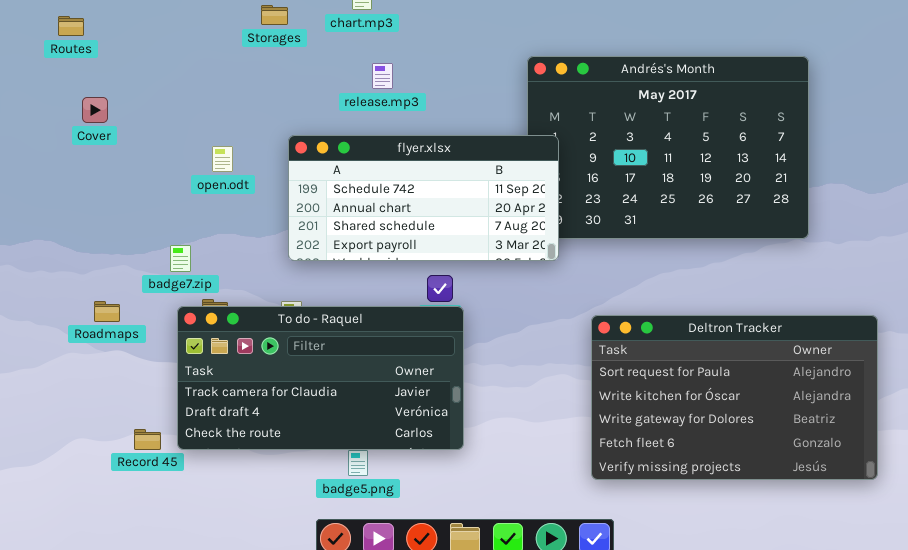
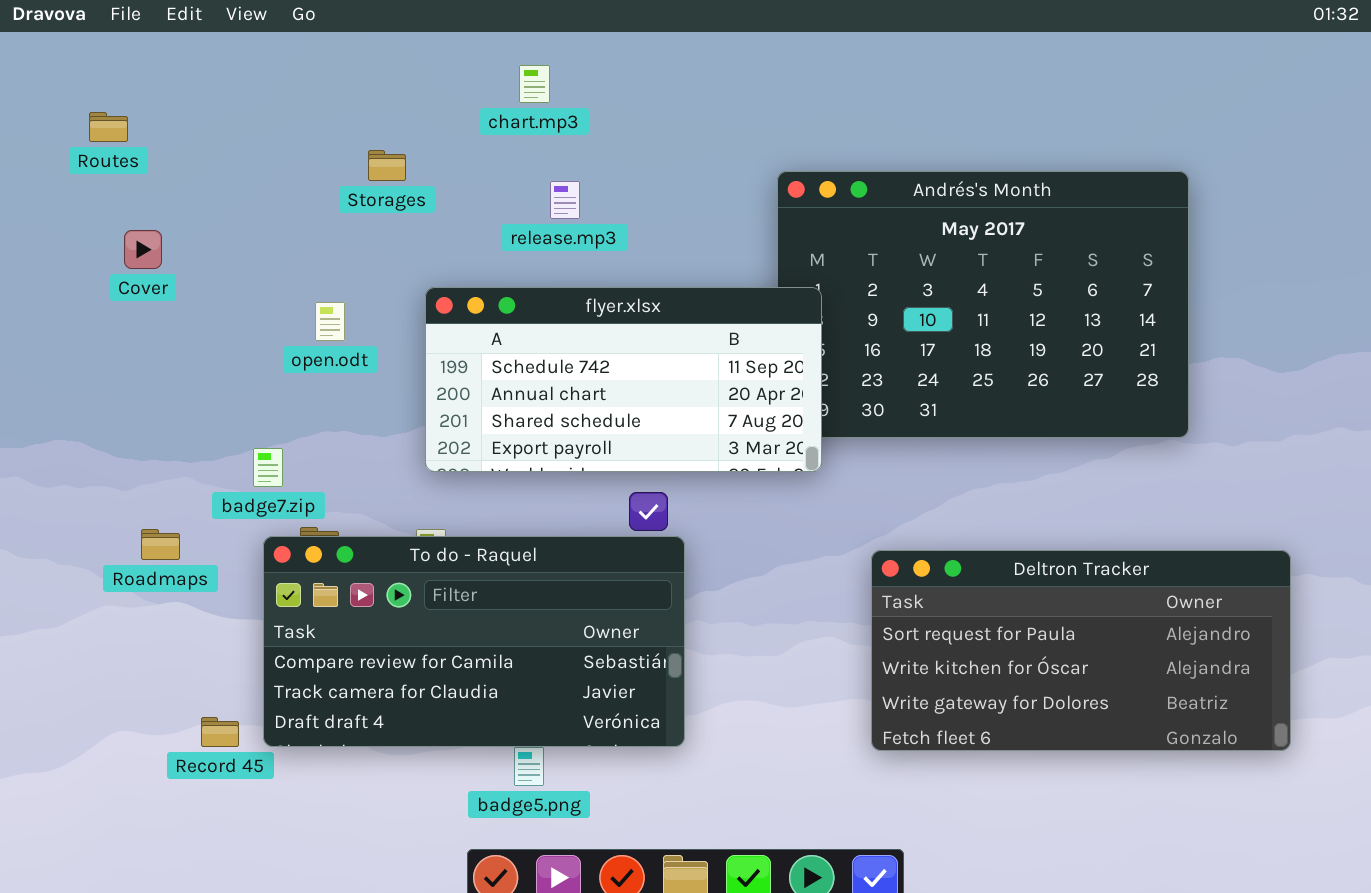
Storages: [261,5,288,25] -> [368,150,406,181], moved
To do - Raquel: [177,306,464,450] -> [263,536,685,747], scrolled up 1 row
Deltron Tracker: [591,315,878,480] -> [871,550,1291,751], resized

